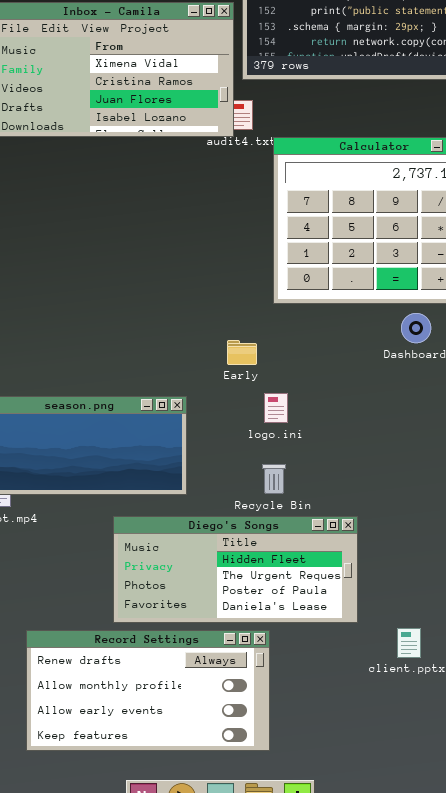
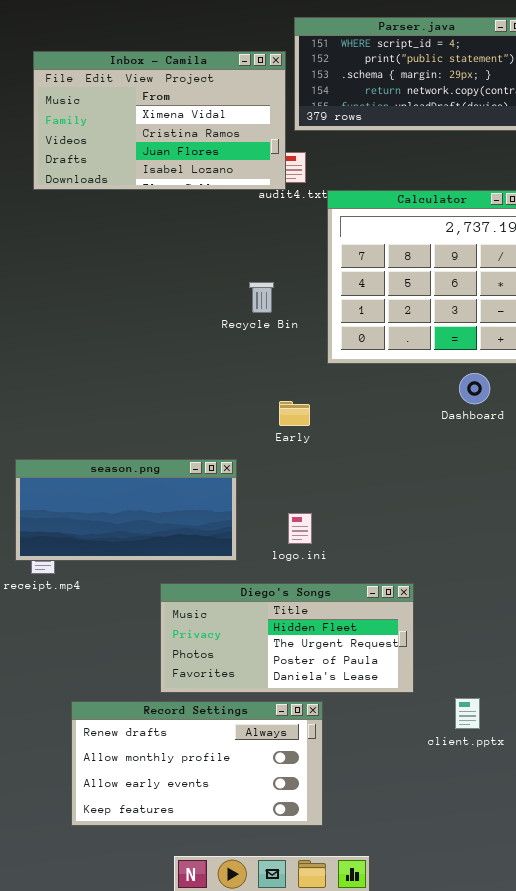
logo.ini: [264,393,288,423] -> [288,513,312,544], moved
Recycle Bin: [262,464,286,494] -> [249,282,274,313], moved

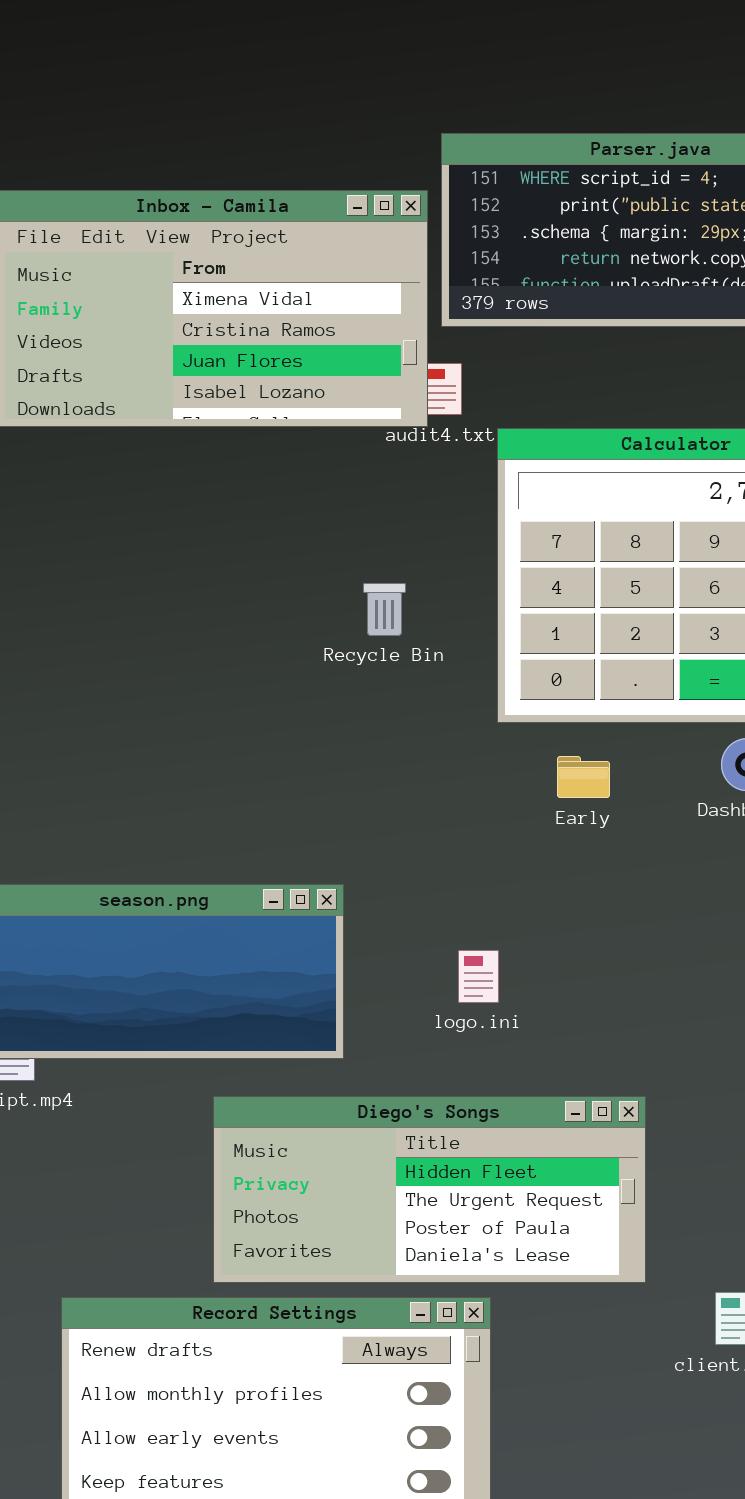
Early: [279,401,310,426] -> [557,756,610,798], moved
logo.ini: [288,513,312,544] -> [458,950,499,1003], moved

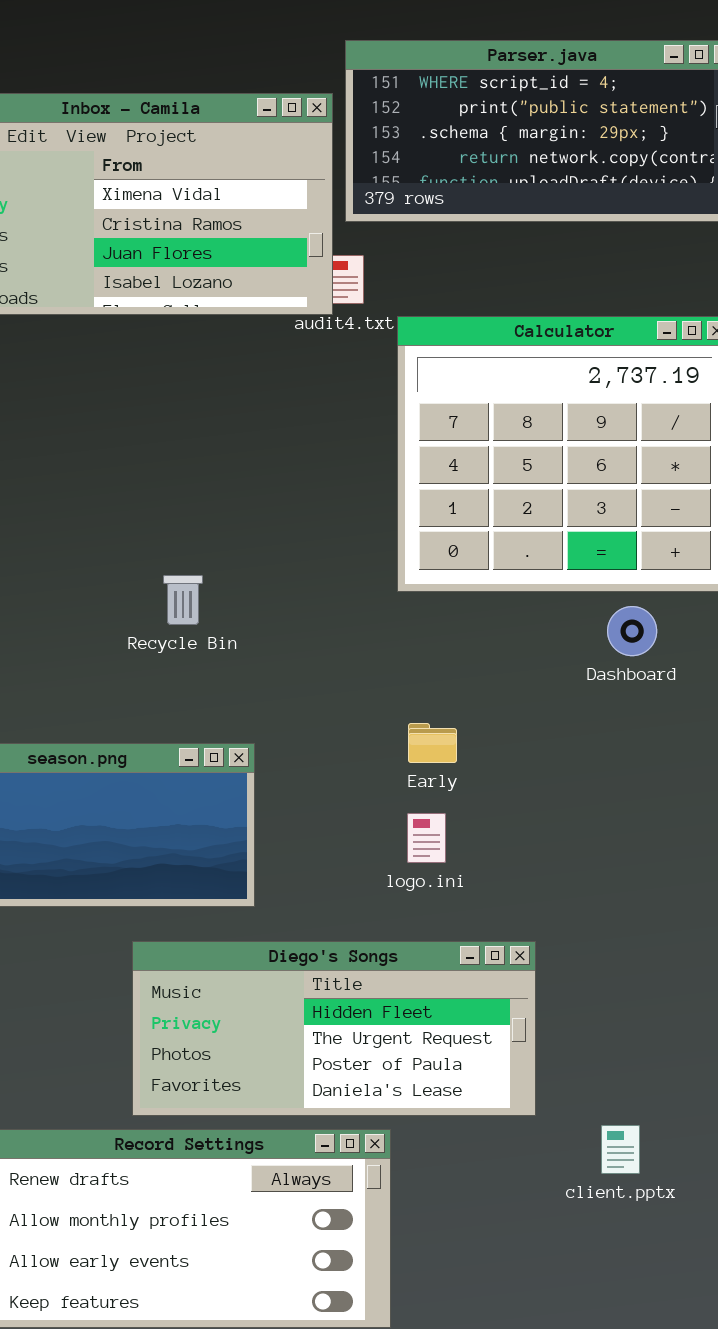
Recycle Bin: [363,583,406,636] -> [163,575,203,625], moved
Early: [557,756,610,798] -> [408,723,457,763], moved
logo.ini: [458,950,499,1003] -> [407,813,446,863], moved

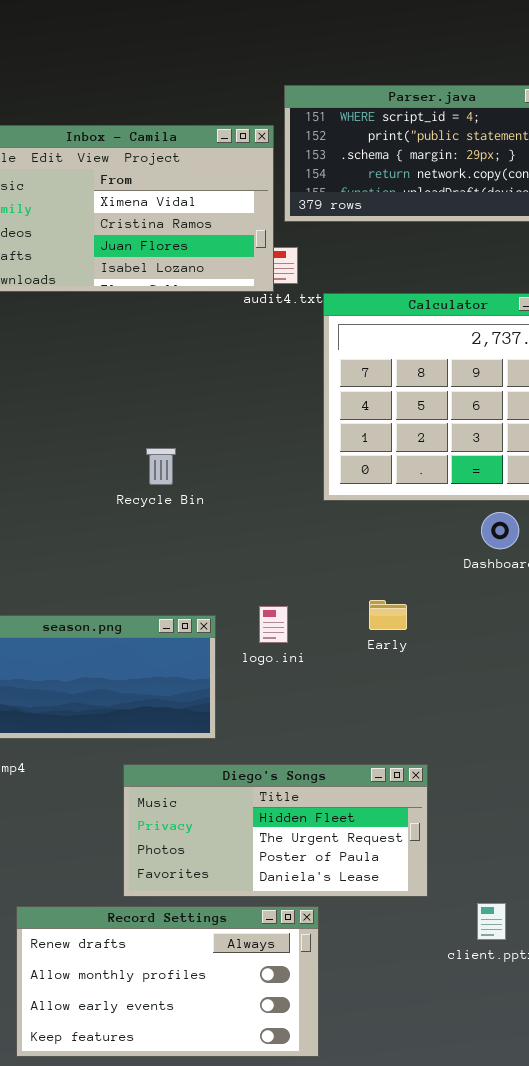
Recycle Bin: [163,575,203,625] -> [146,448,176,485], moved
Early: [408,723,457,763] -> [369,600,407,630], moved
logo.ini: [407,813,446,863] -> [259,606,288,643], moved

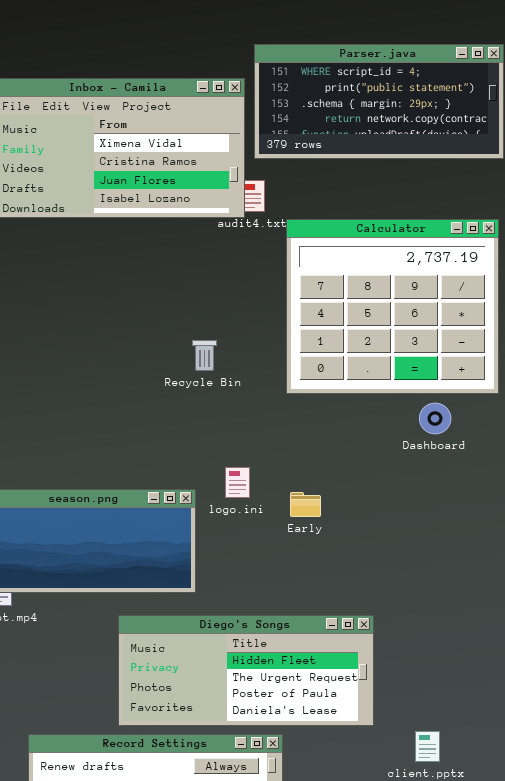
Recycle Bin: [146,448,176,485] -> [192,340,217,371], moved
Early: [369,600,407,630] -> [290,492,321,517], moved
logo.ini: [259,606,288,643] -> [225,467,250,498], moved

